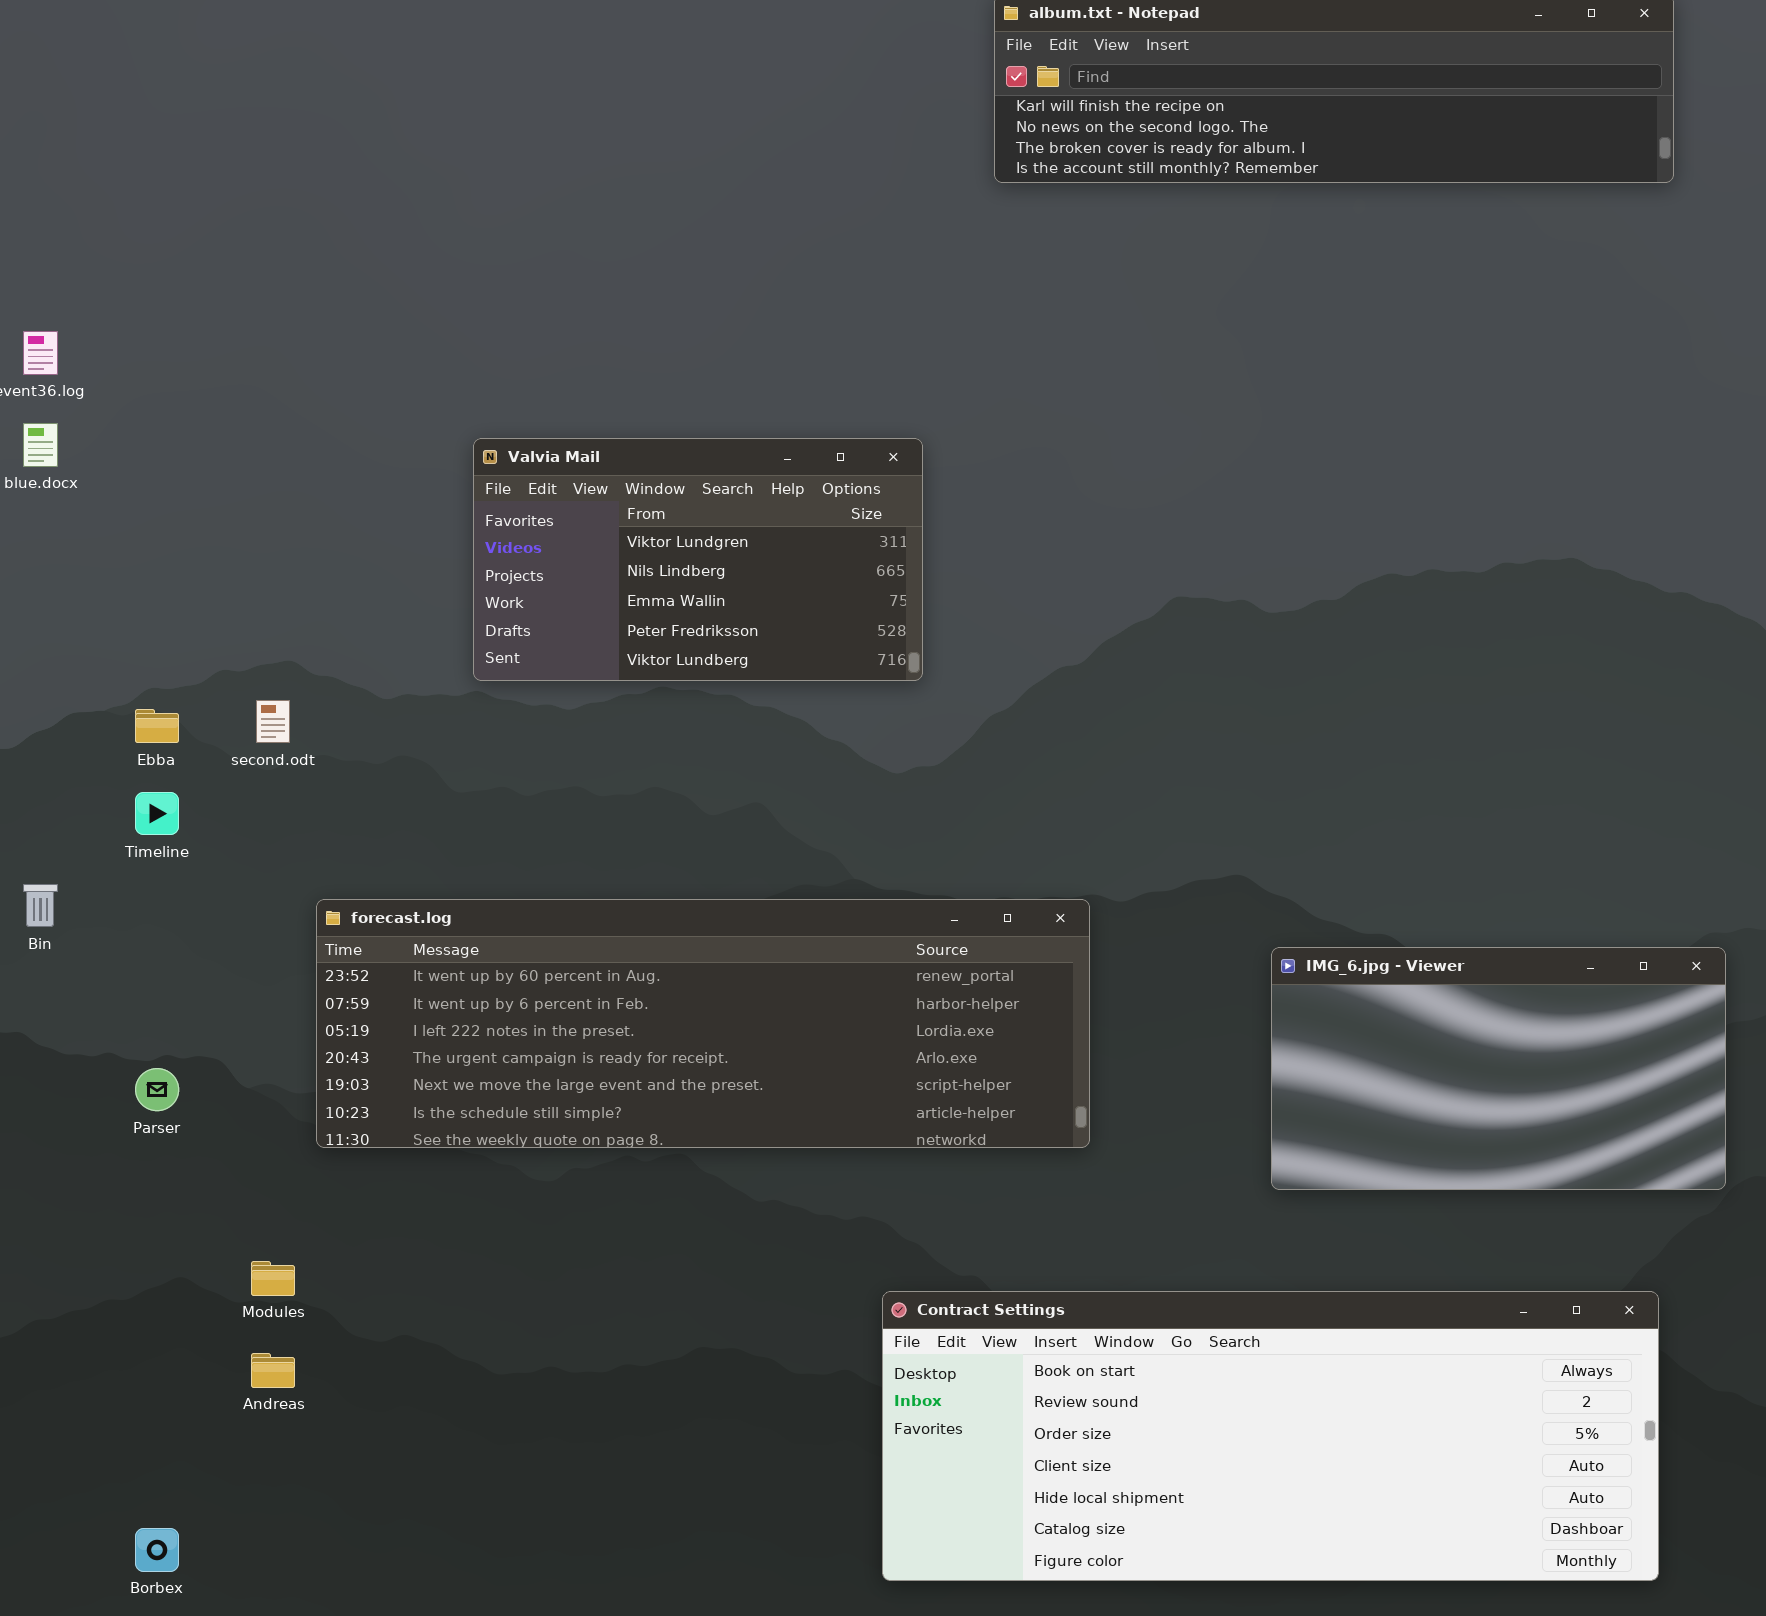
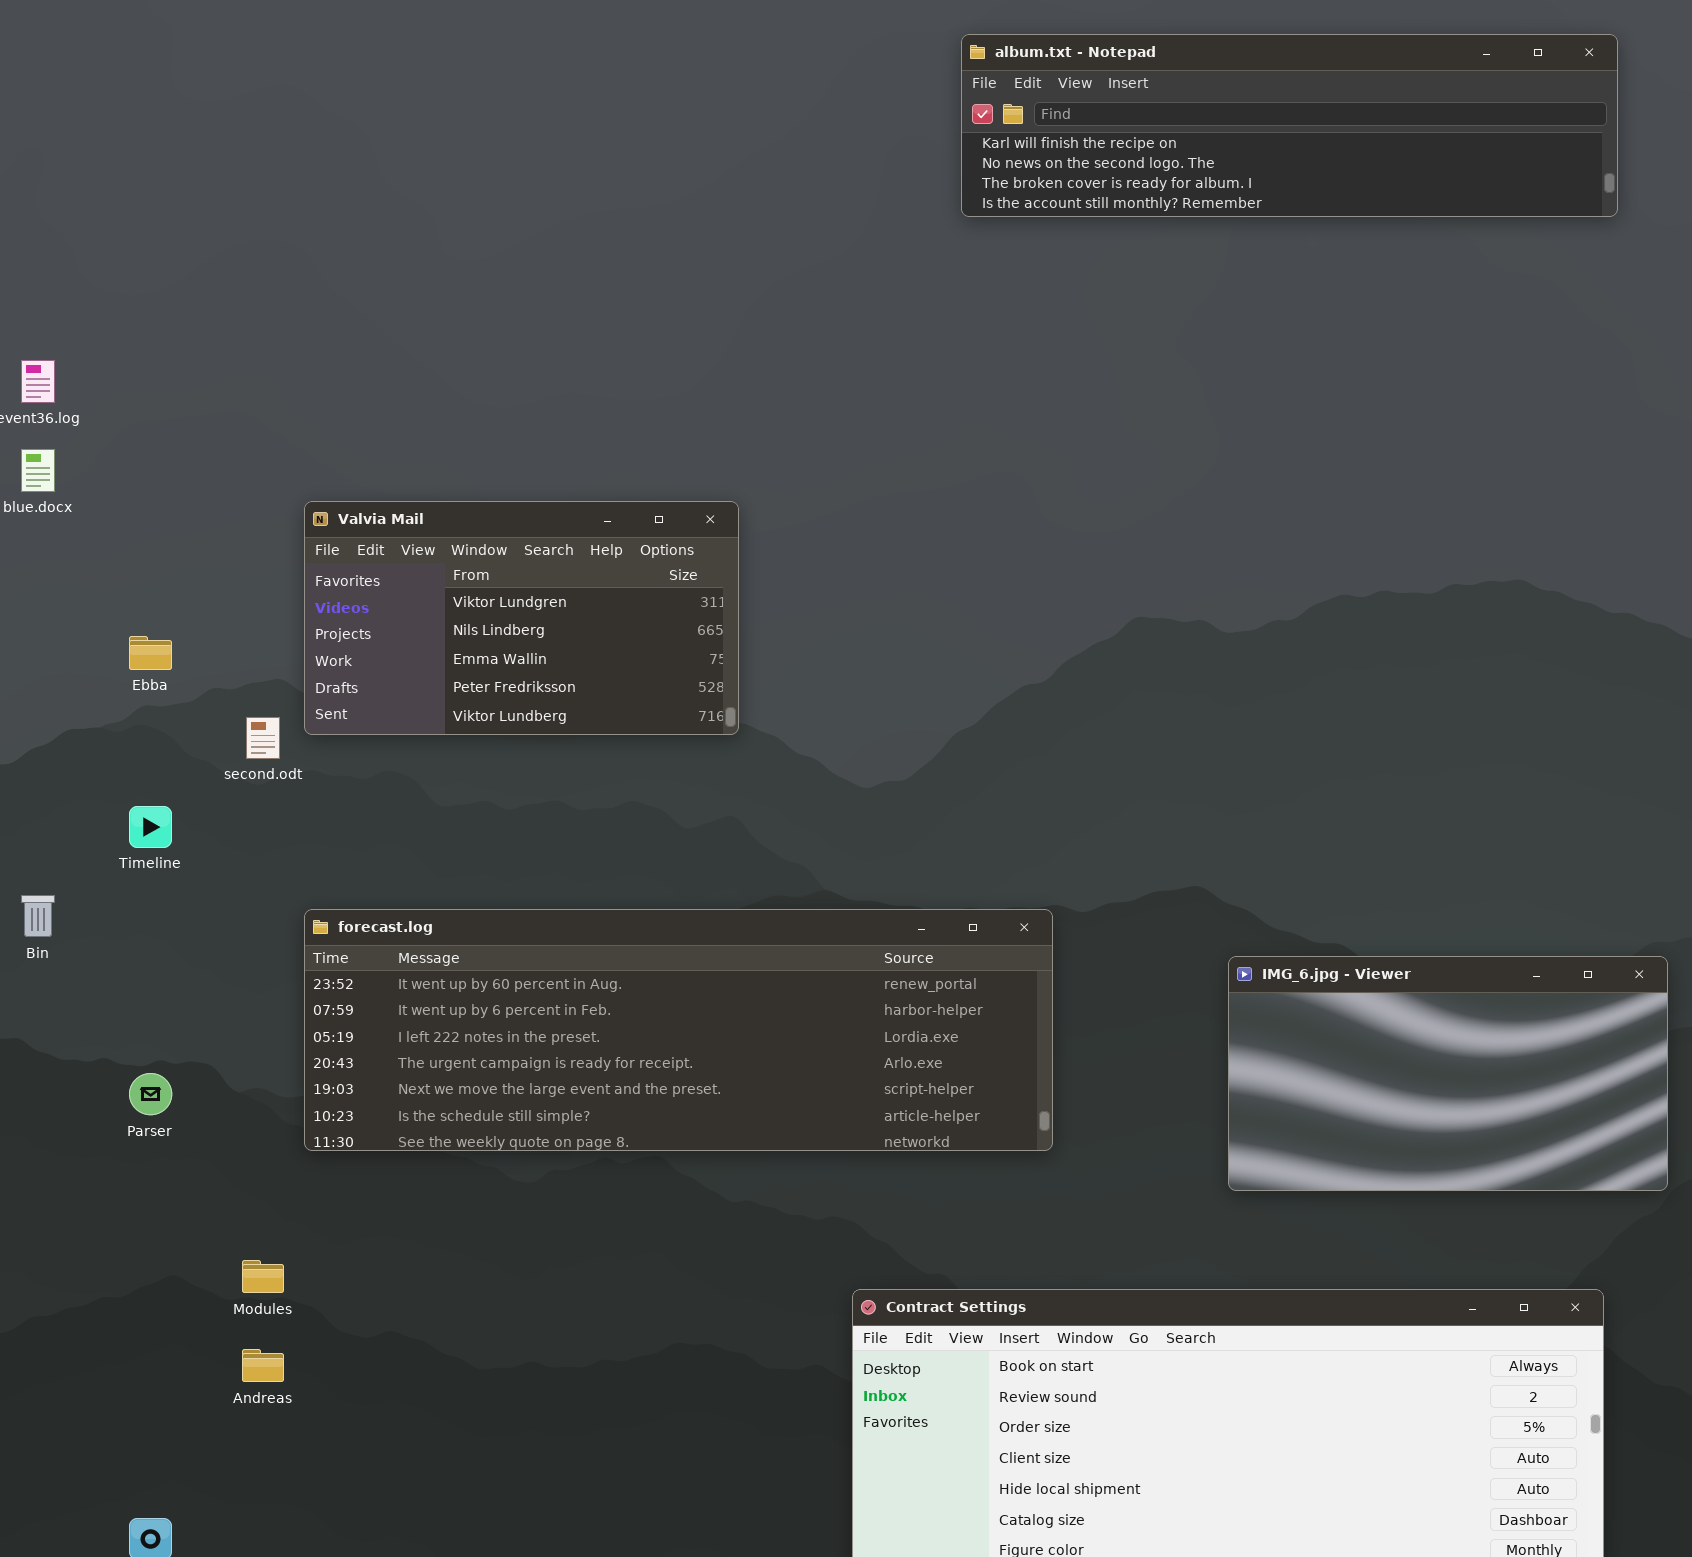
Valvia Mail: [473,438,923,681] -> [304,501,739,735], moved
Ebba: [135,709,179,743] -> [129,636,172,670], moved

